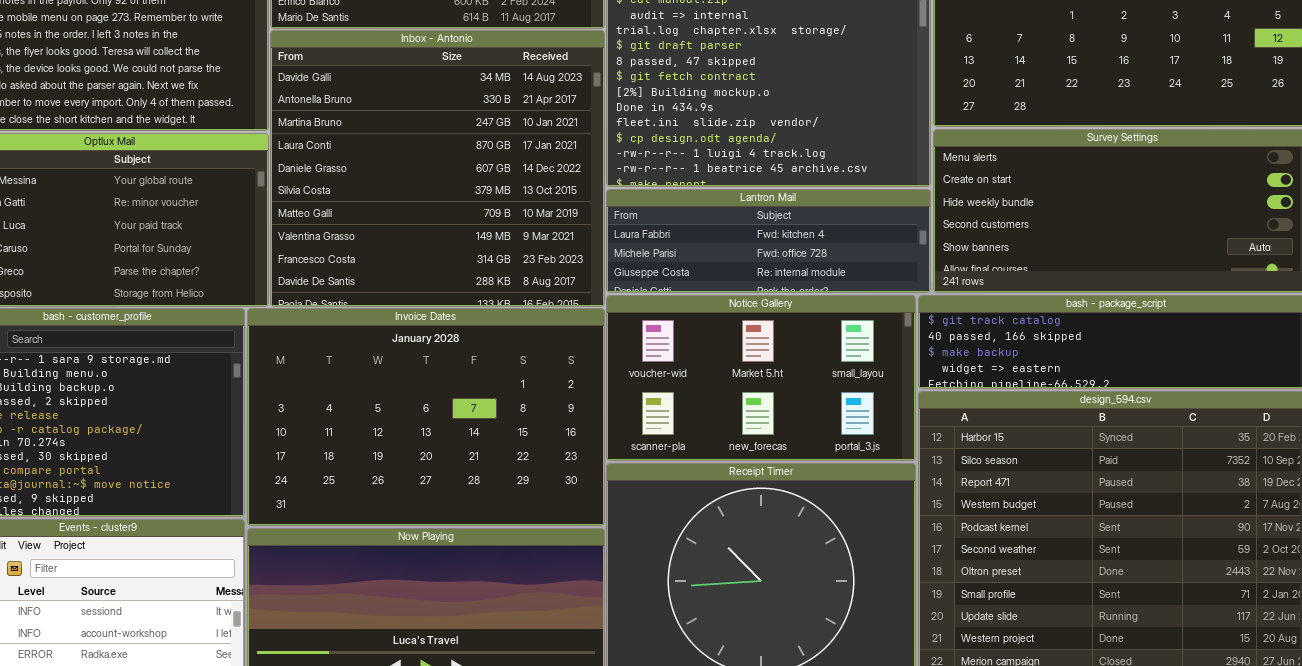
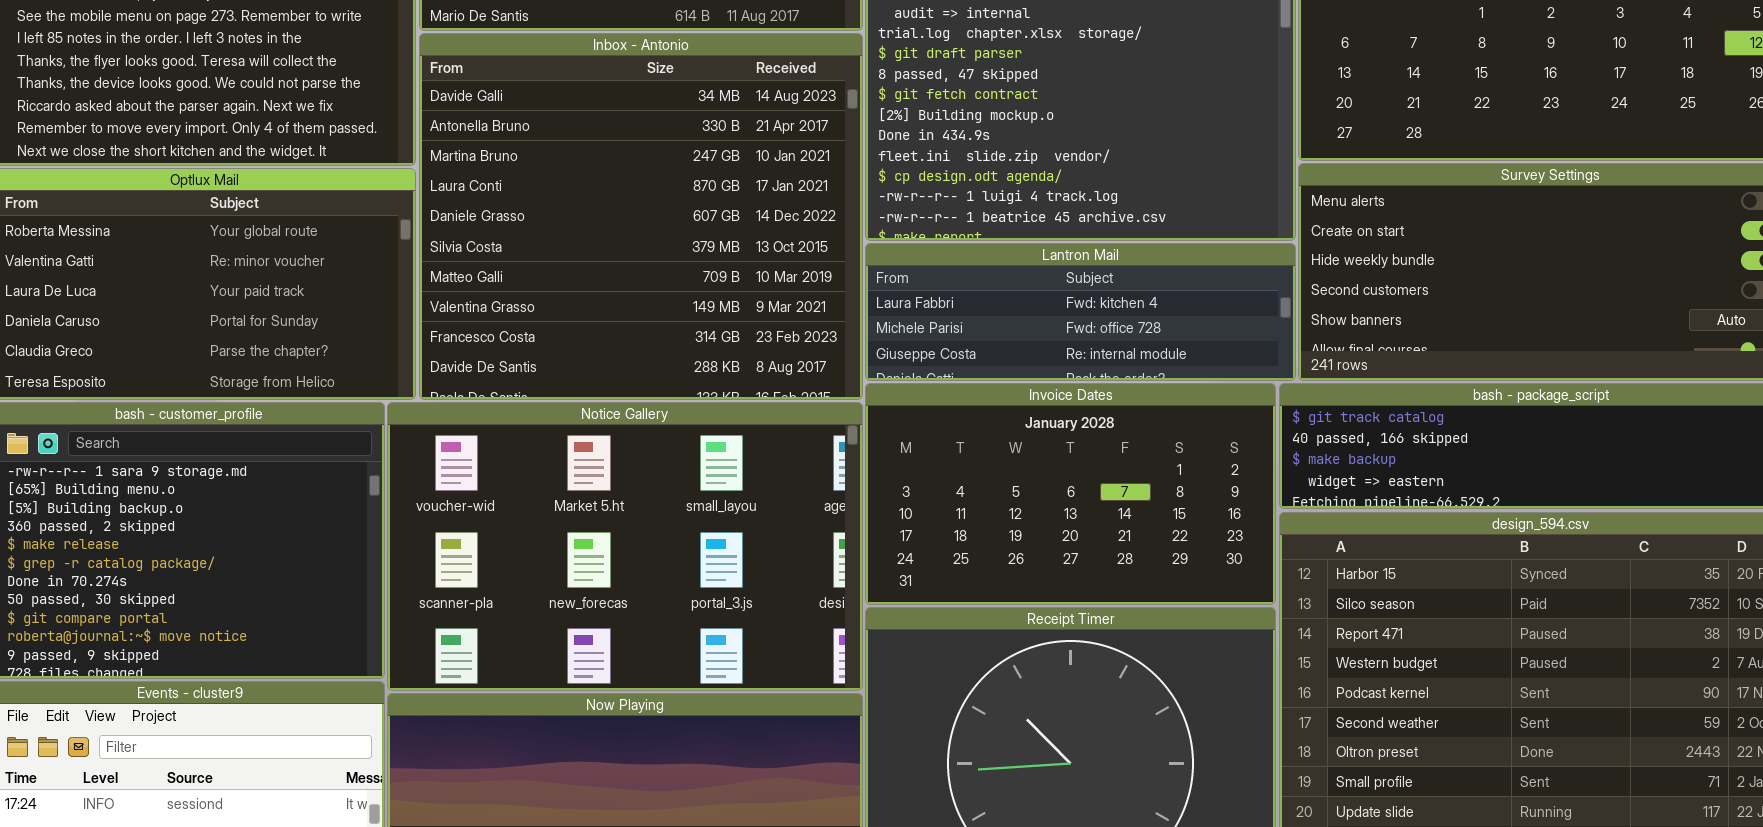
Notice Gallery: [606,295,916,461] -> [387,402,863,691], moved, resized
Invoice Dates: [247,308,605,526] -> [865,383,1276,605], moved, resized

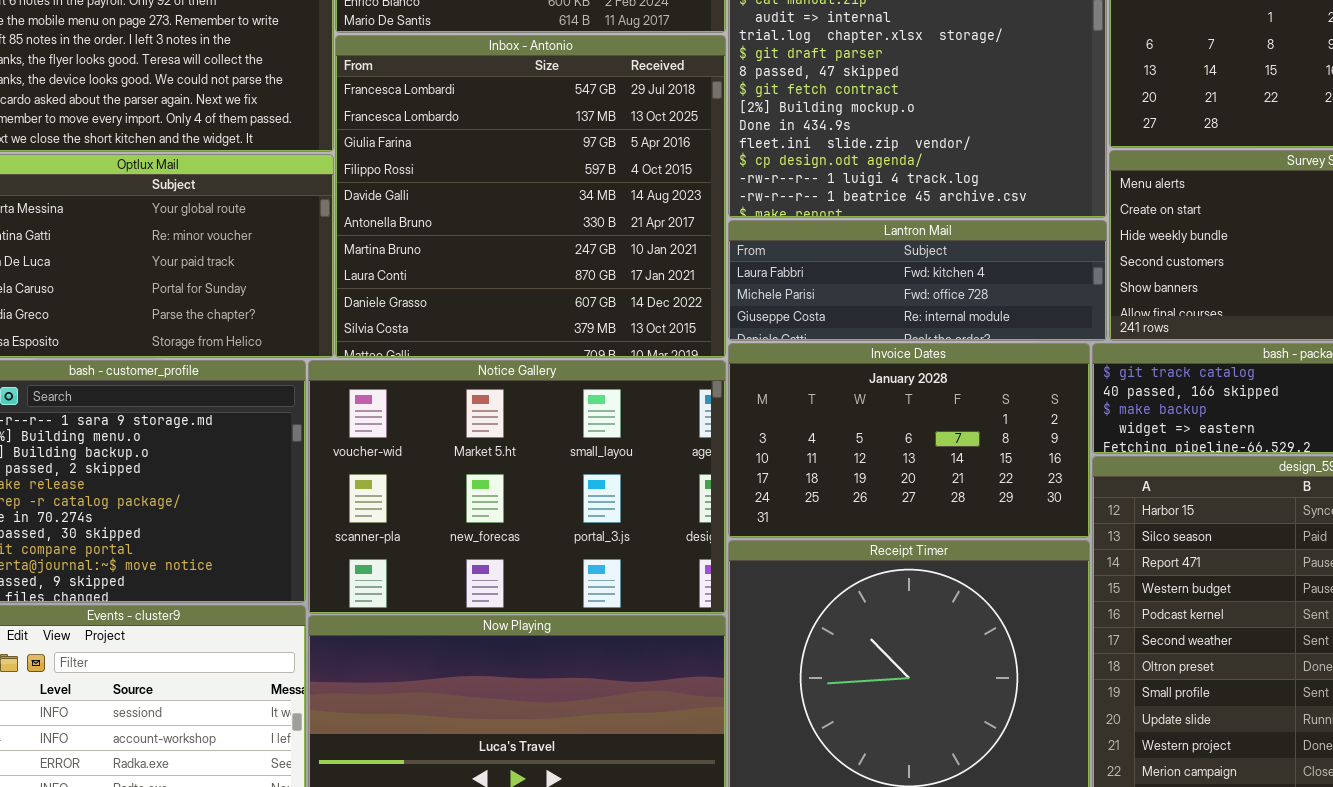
Inbox - Antonio: [419,33,863,400] -> [335,35,726,358], scrolled up 4 rows

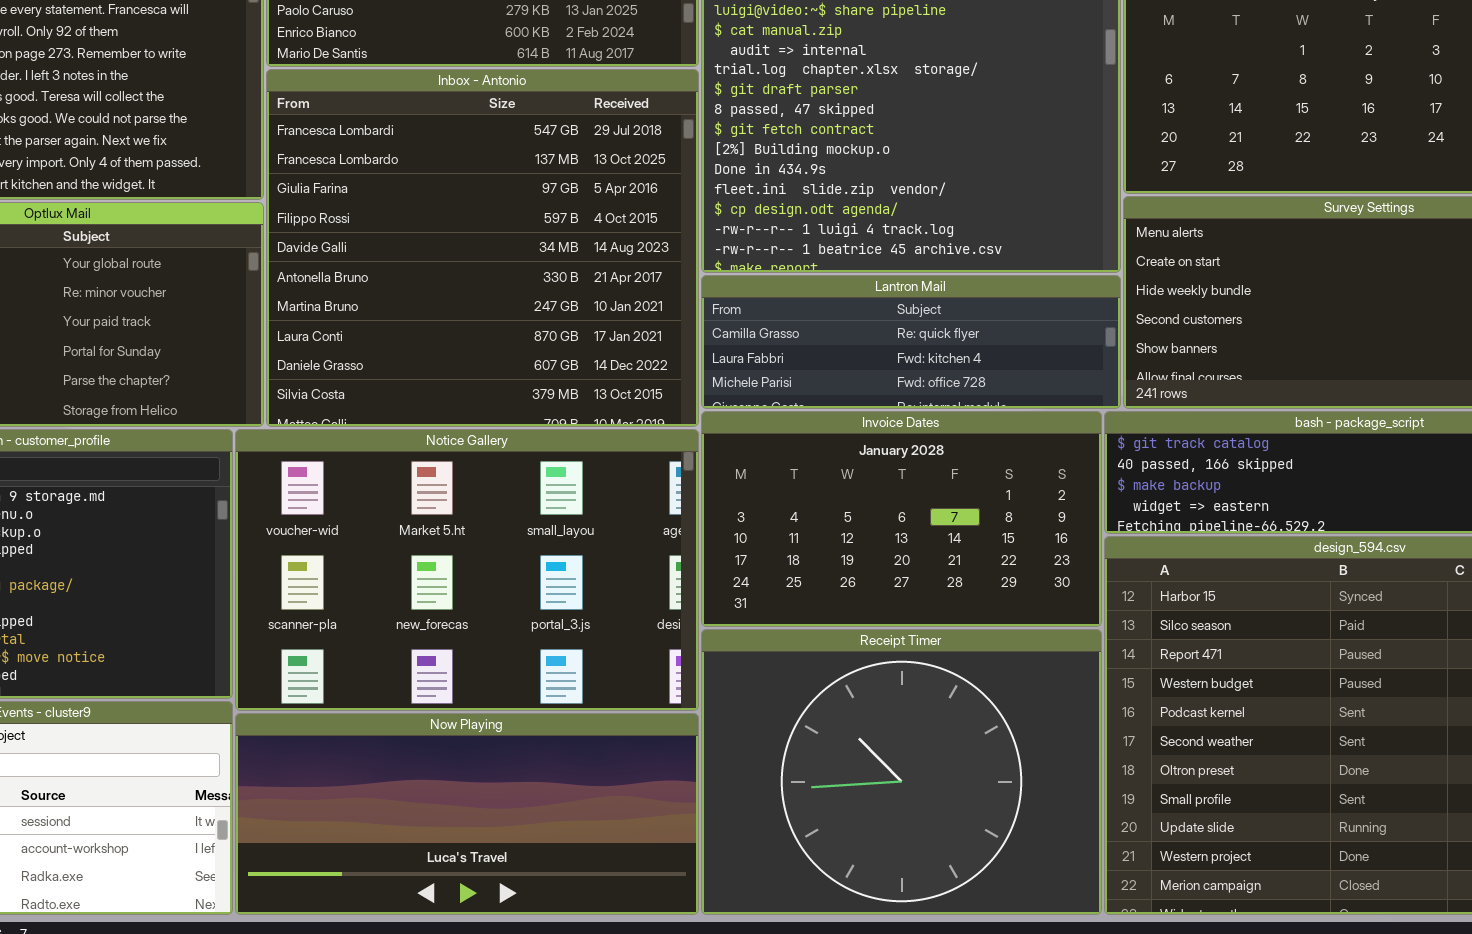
Lantron Mail: [728,220,1107,341] -> [701,275,1121,409], scrolled up 1 row

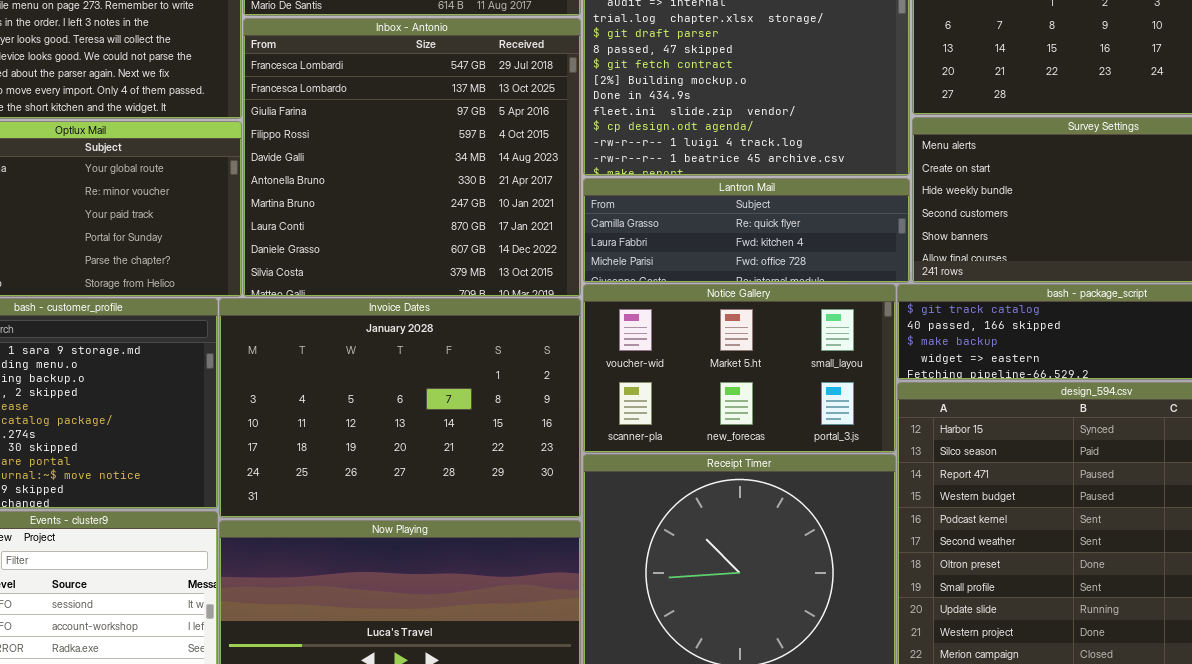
Invoice Dates: [701,411,1102,627] -> [219,298,581,518], moved, resized
Notice Gallery: [235,429,699,711] -> [583,284,896,453], moved, resized

